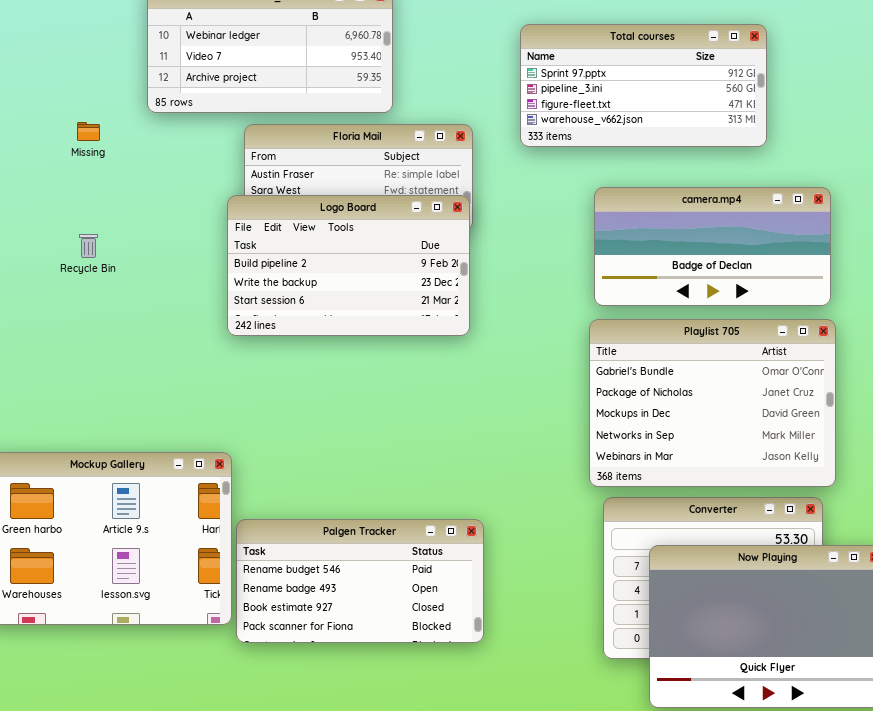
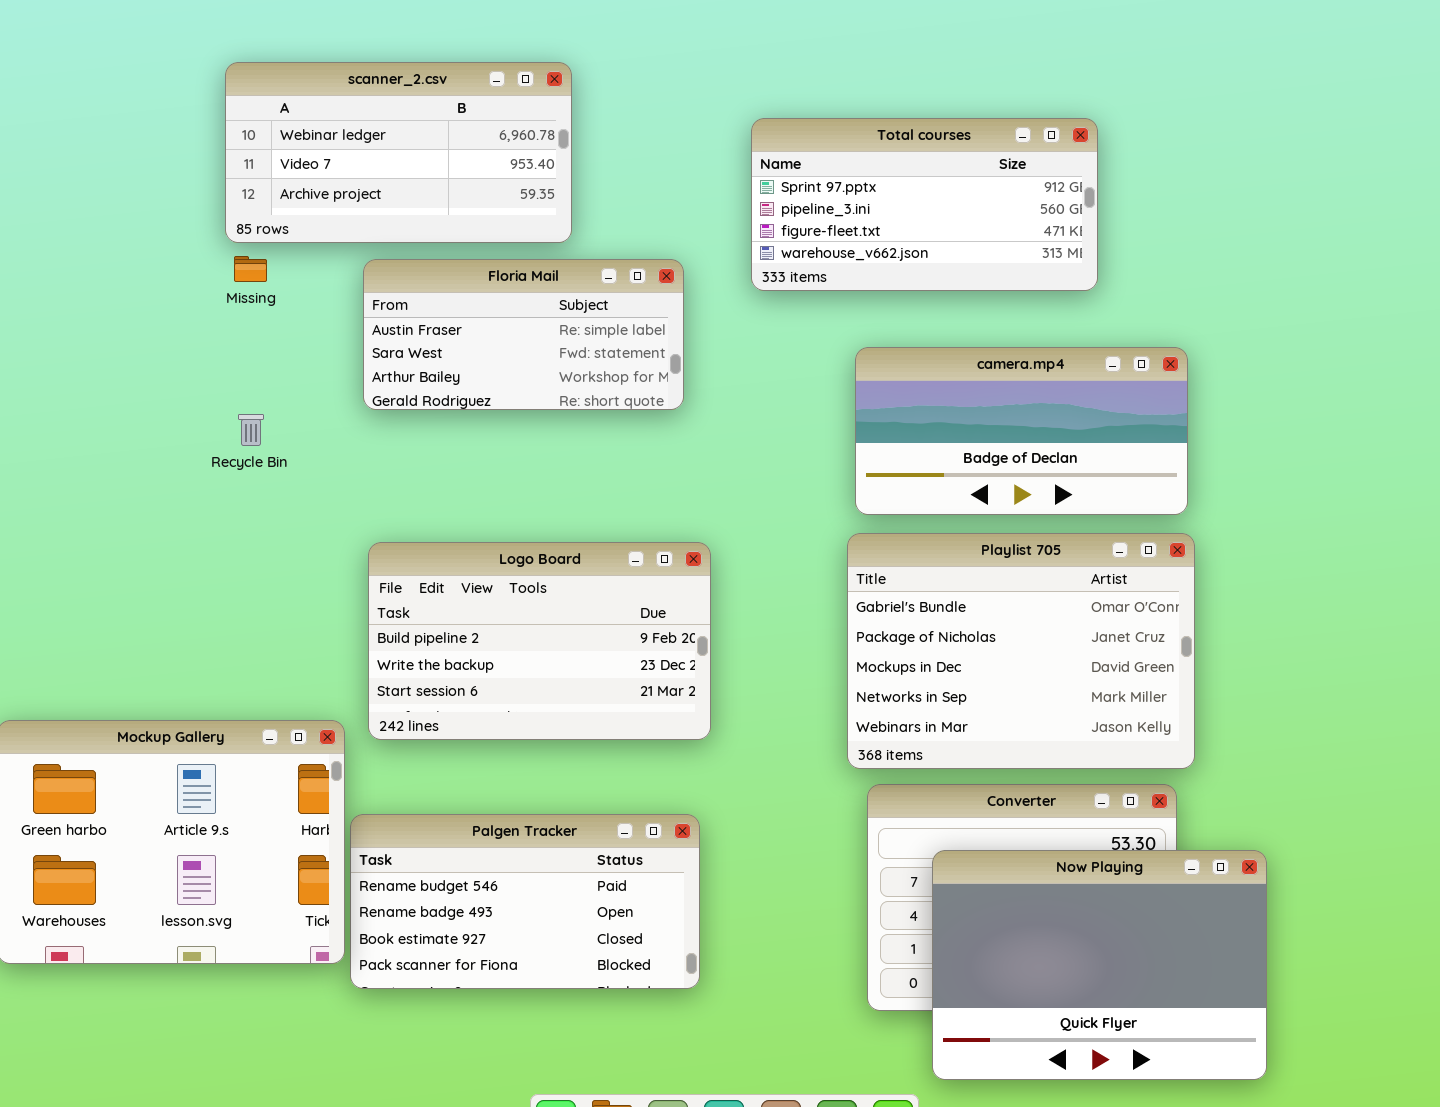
Missing: [77,122,100,141] -> [234,256,267,282], moved
Logo Board: [227,195,470,336] -> [368,542,711,740], moved
Recycle Bin: [79,234,98,258] -> [238,414,264,446], moved

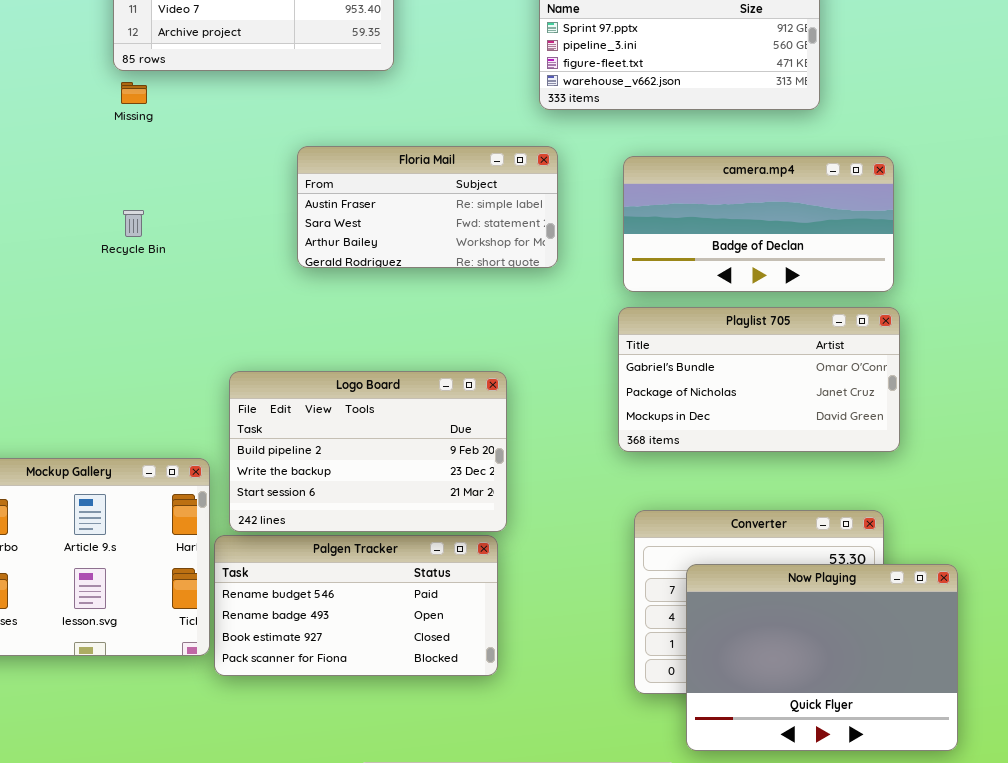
Floria Mail: [363,259,684,410] -> [297,146,558,268], moved
Playlist 705: [847,533,1195,769] -> [618,307,900,452], resized
Logo Board: [368,542,711,740] -> [229,371,507,532], moved

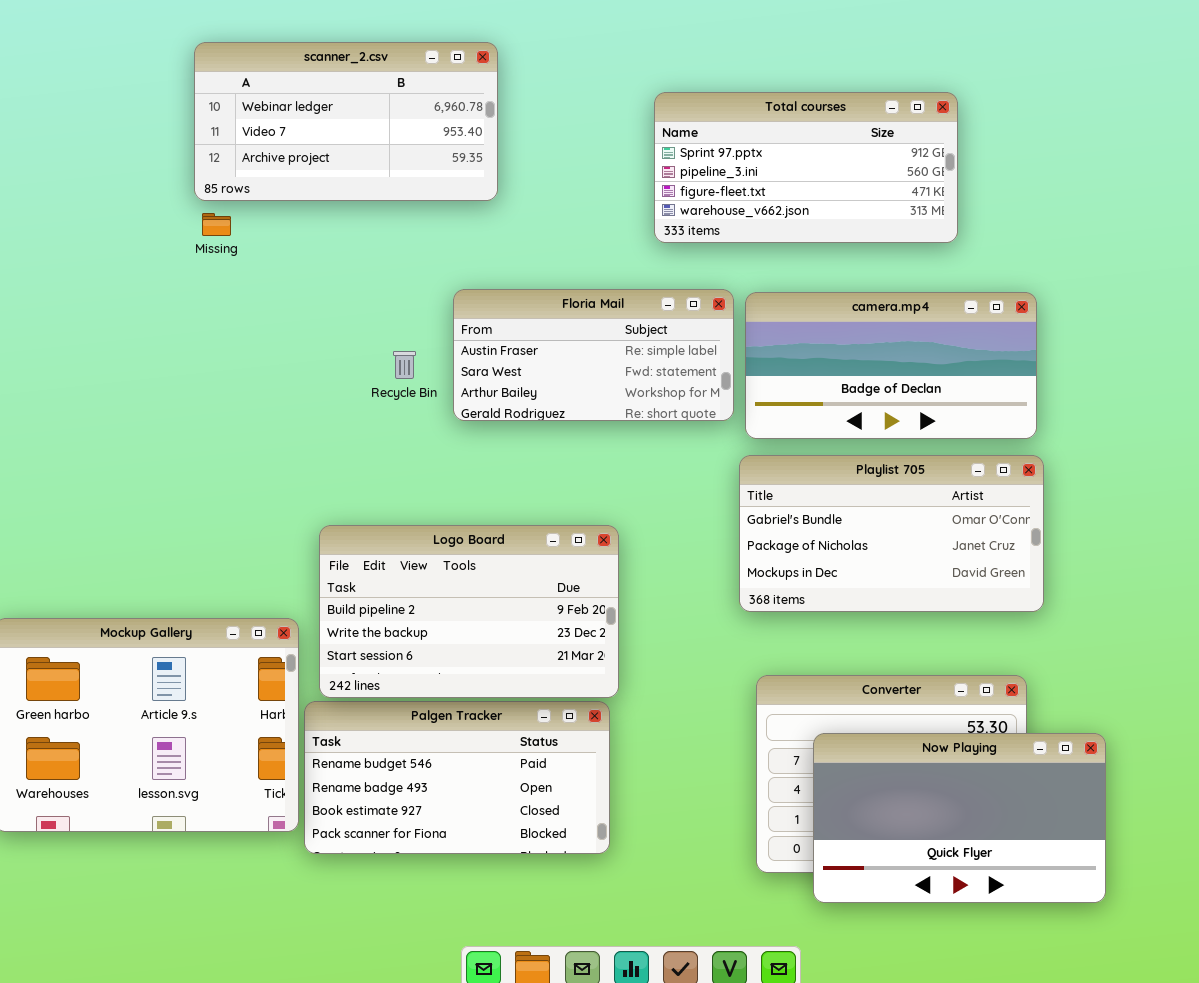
Floria Mail: [297,146,558,268] -> [453,289,734,421], moved
Recycle Bin: [123,210,144,237] -> [393,351,416,379], moved
Now Playing: [686,564,958,751] -> [813,733,1106,903], resized

